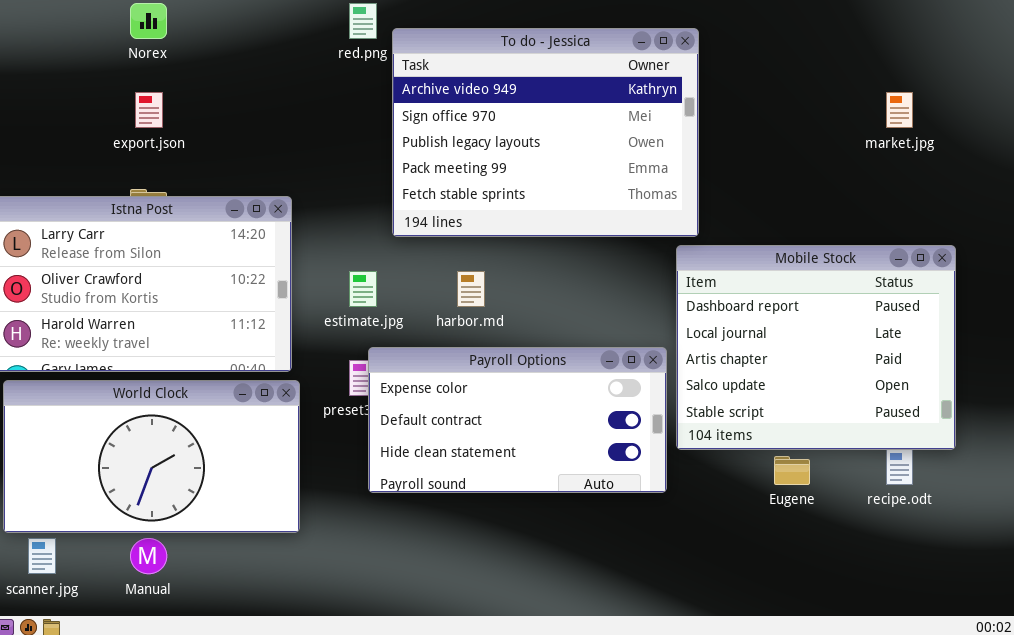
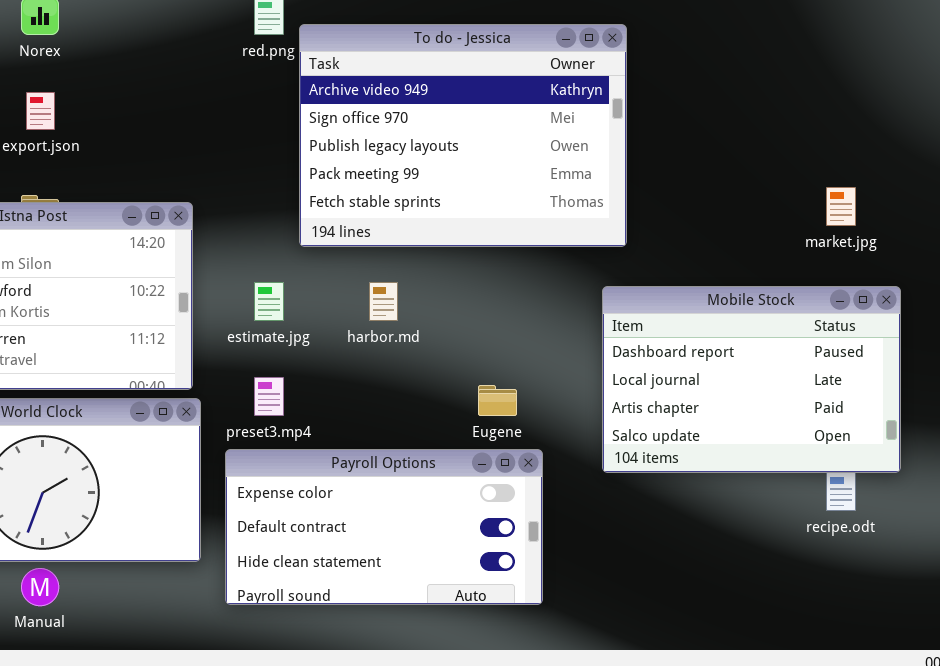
market.jpg: [886,92,913,128] -> [826,187,856,226], moved
Mobile Stock: [676,245,956,450] -> [602,286,901,473], resized
Payroll Options: [368,347,667,493] -> [225,449,543,605], moved
Eugene: [774,456,810,485] -> [478,385,517,416], moved

